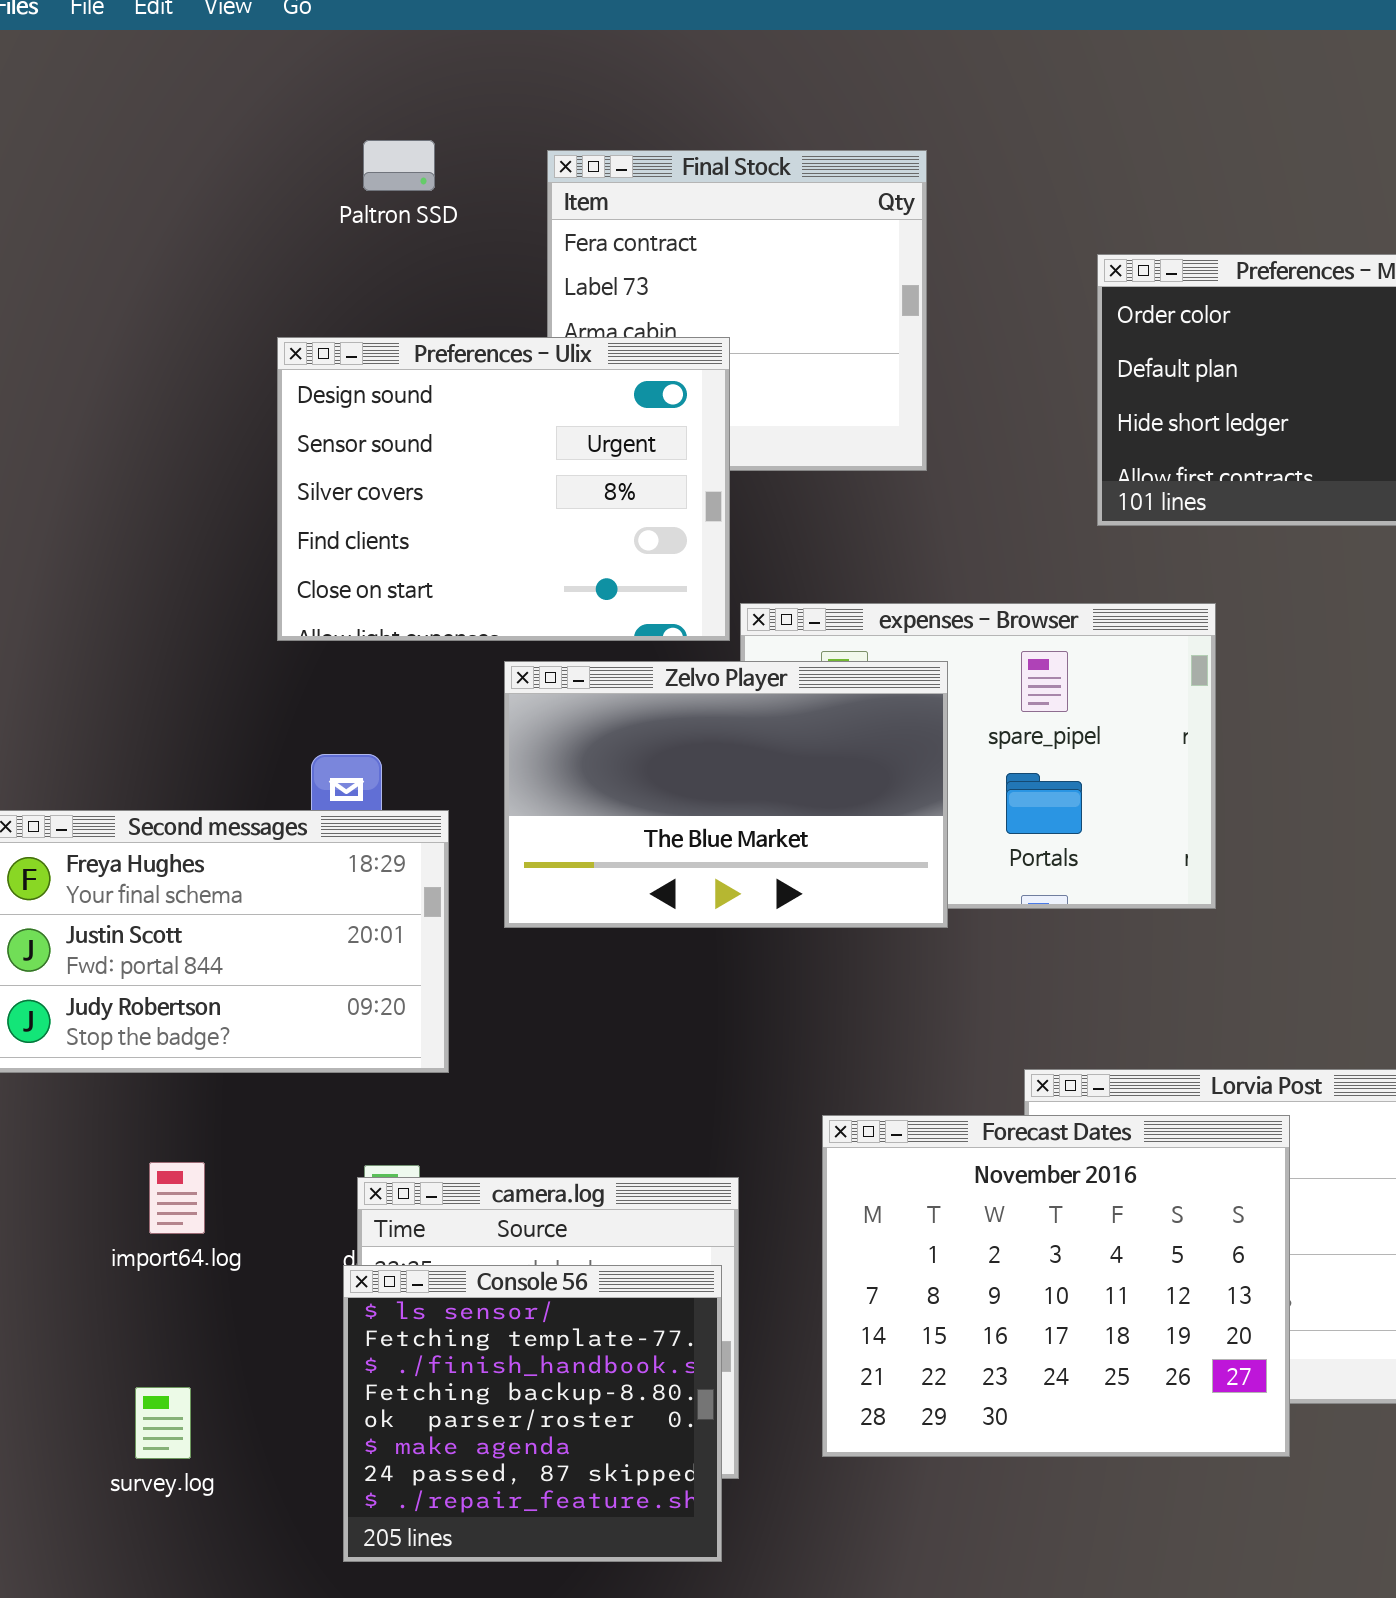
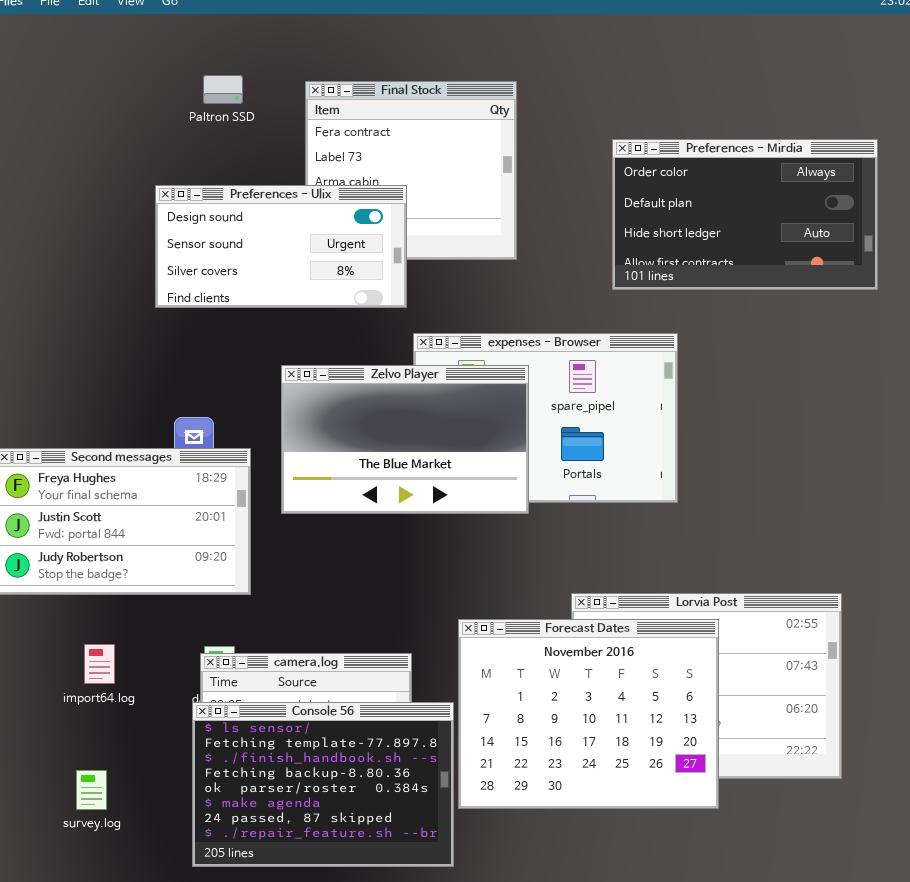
Preferences - Ulix: [277,337,730,641] -> [155,185,407,308], resized
Console 56: [343,1265,722,1562] -> [192,702,454,867], resized

